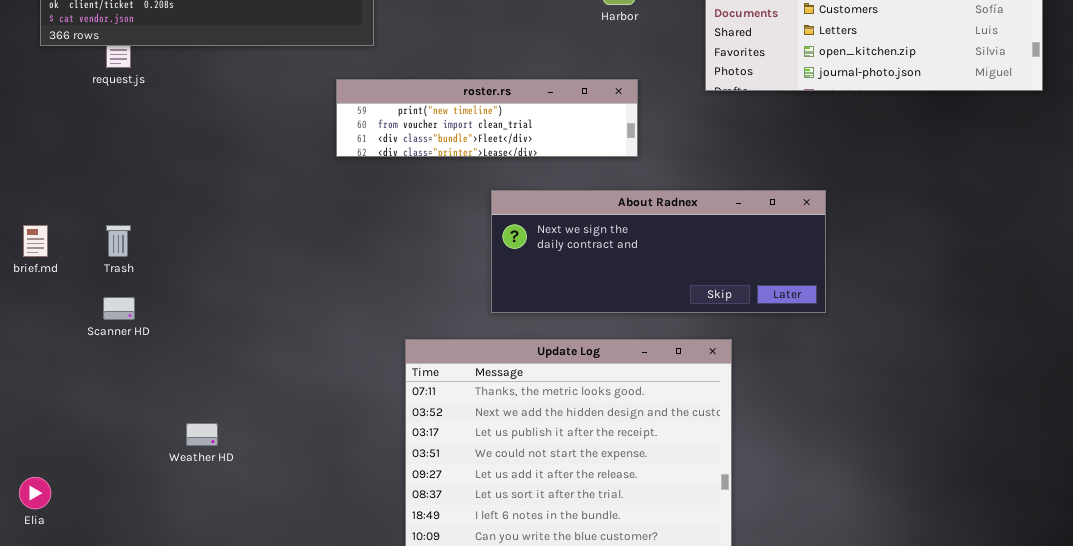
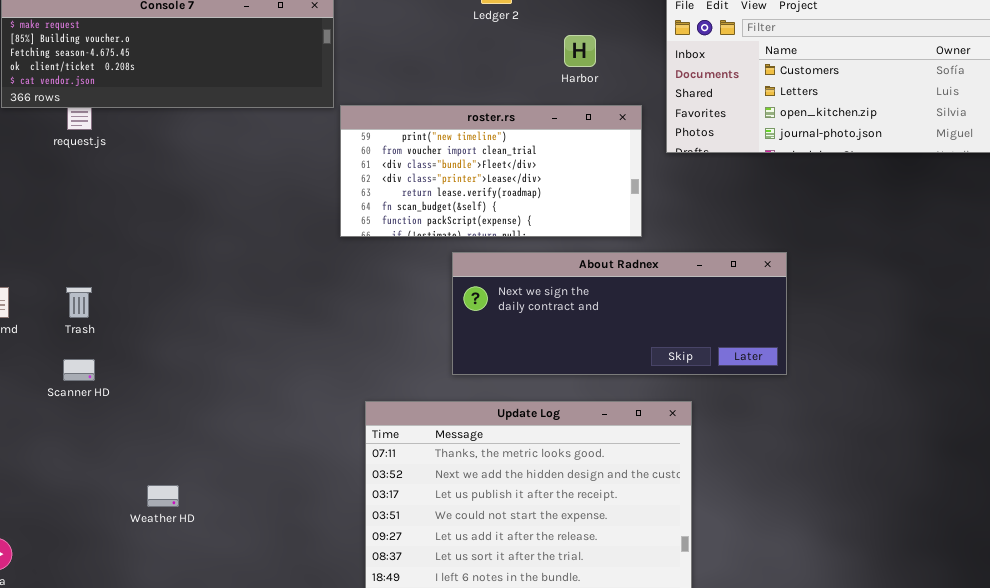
roster.rs: [336,79,638,157] -> [340,105,642,237], moved, resized

